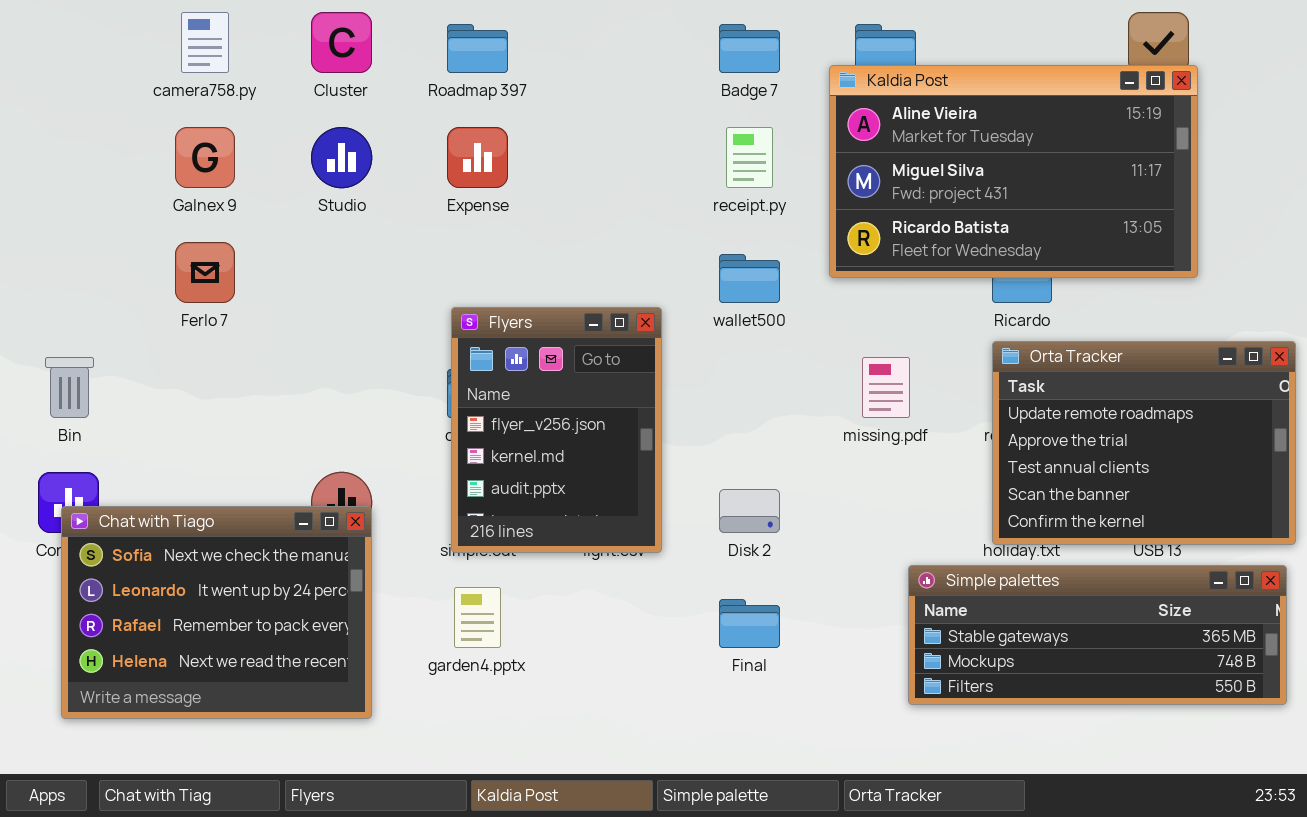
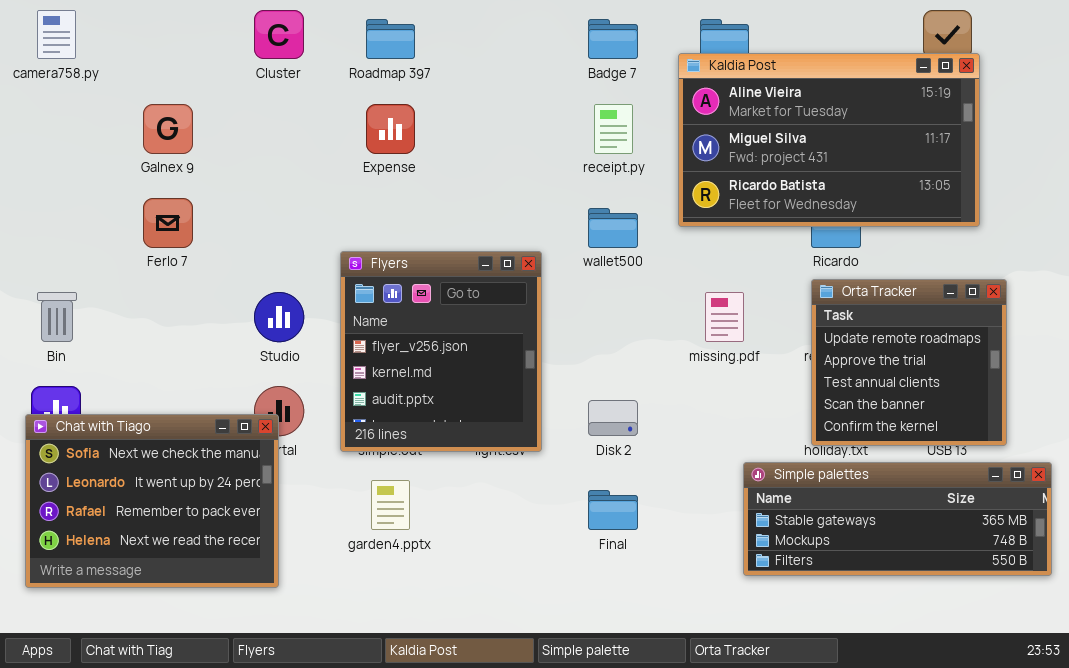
camera758.py: [181,12,229,73] -> [37,10,76,59], moved
Studio: [311,127,372,188] -> [254,292,304,342], moved
Flyers: [451,307,662,553] -> [340,251,542,452], resized
Orta Tracker: [992,341,1296,545] -> [811,279,1007,446], resized
Chat with Tiago: [61,506,372,719] -> [25,414,279,588], moved

